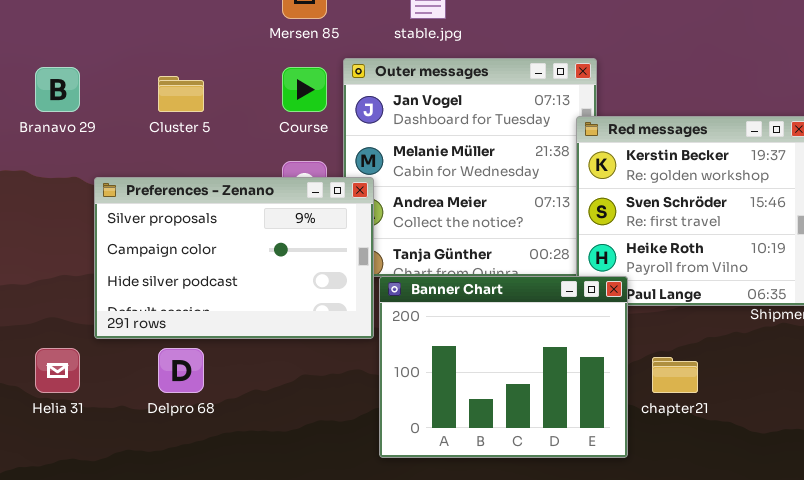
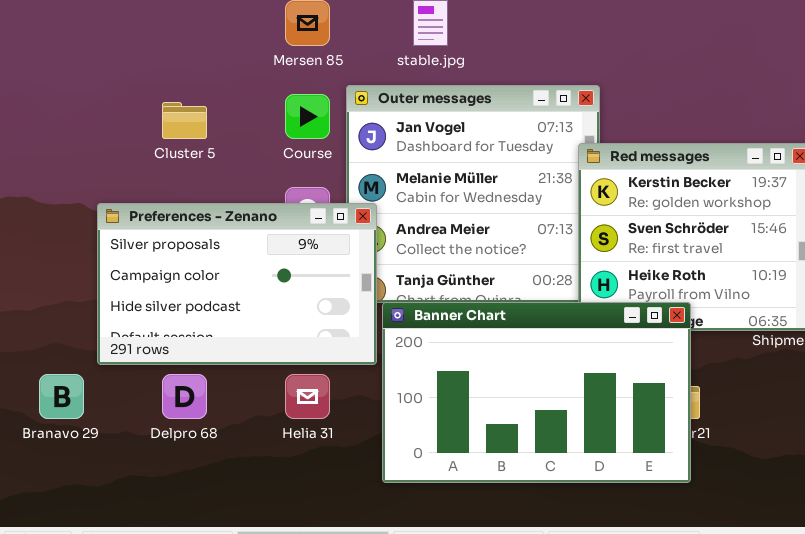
Branavo 29: [35,67,80,112] -> [39,374,84,419], moved
Banner Chart: [379,276,628,458] -> [382,302,691,483], resized
Helia 31: [35,348,80,393] -> [285,374,330,419], moved

